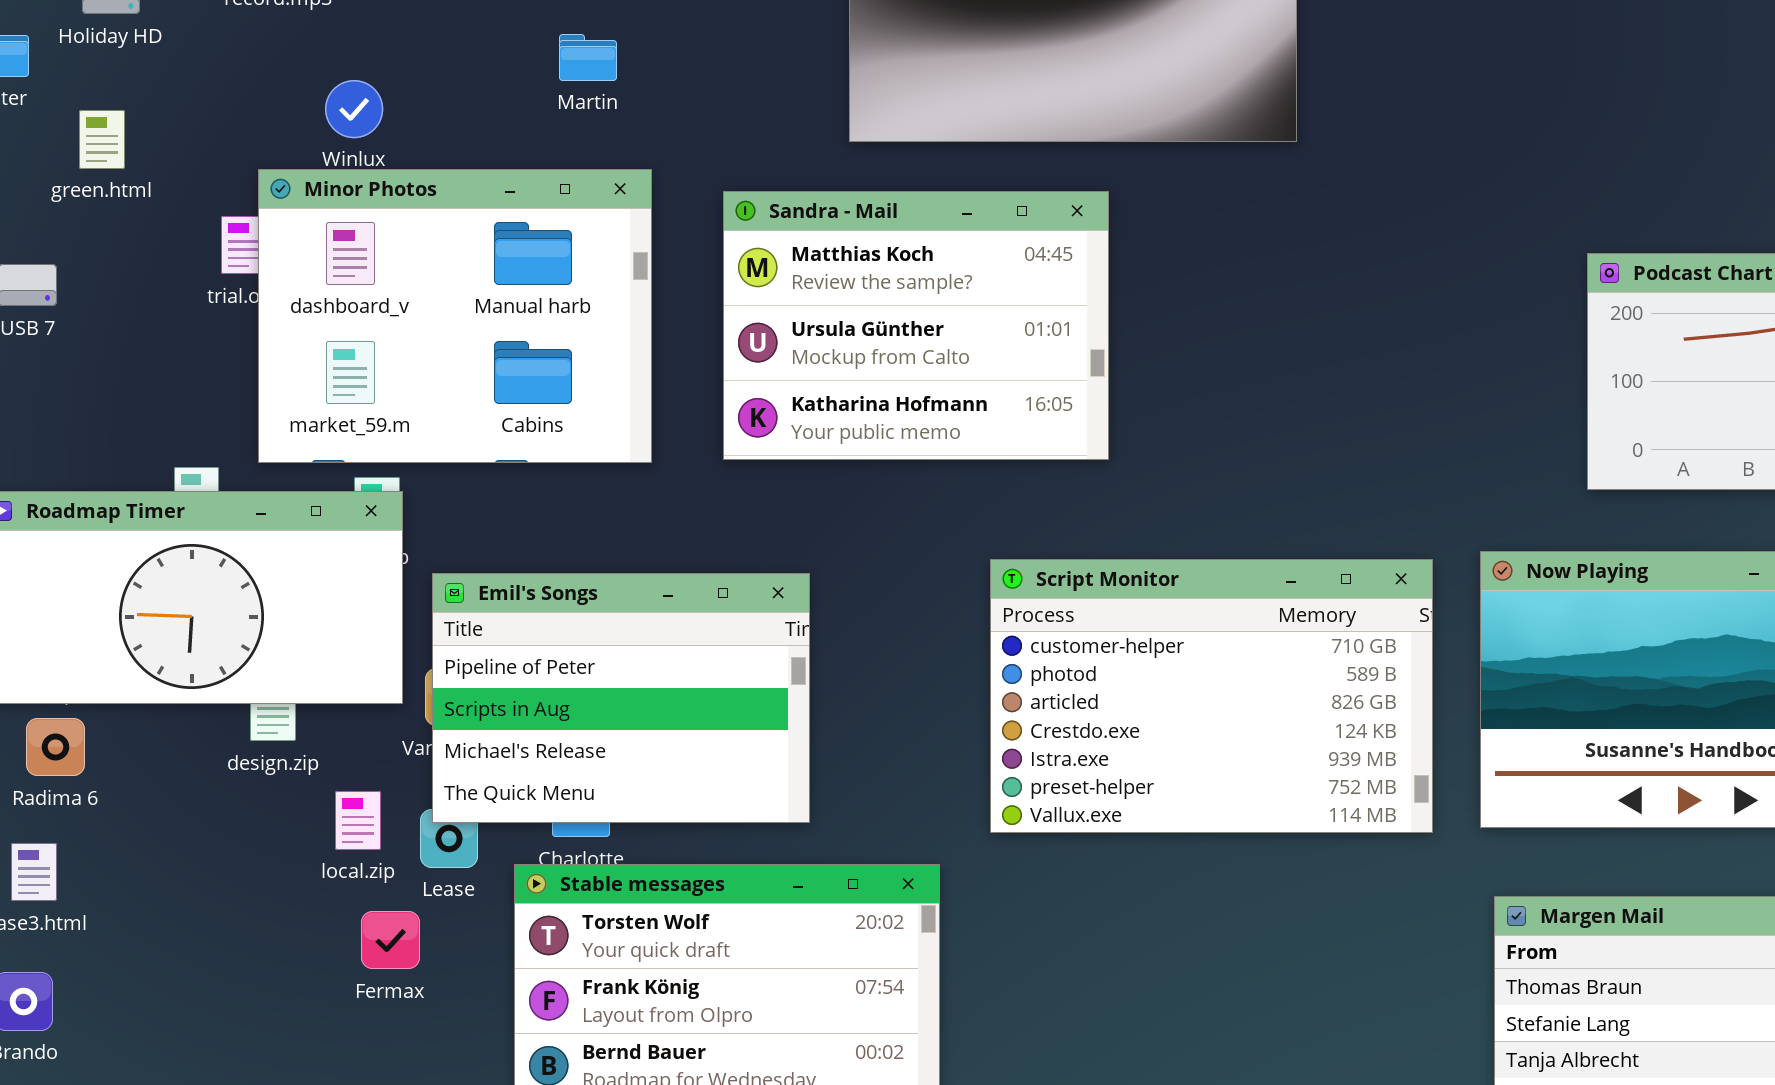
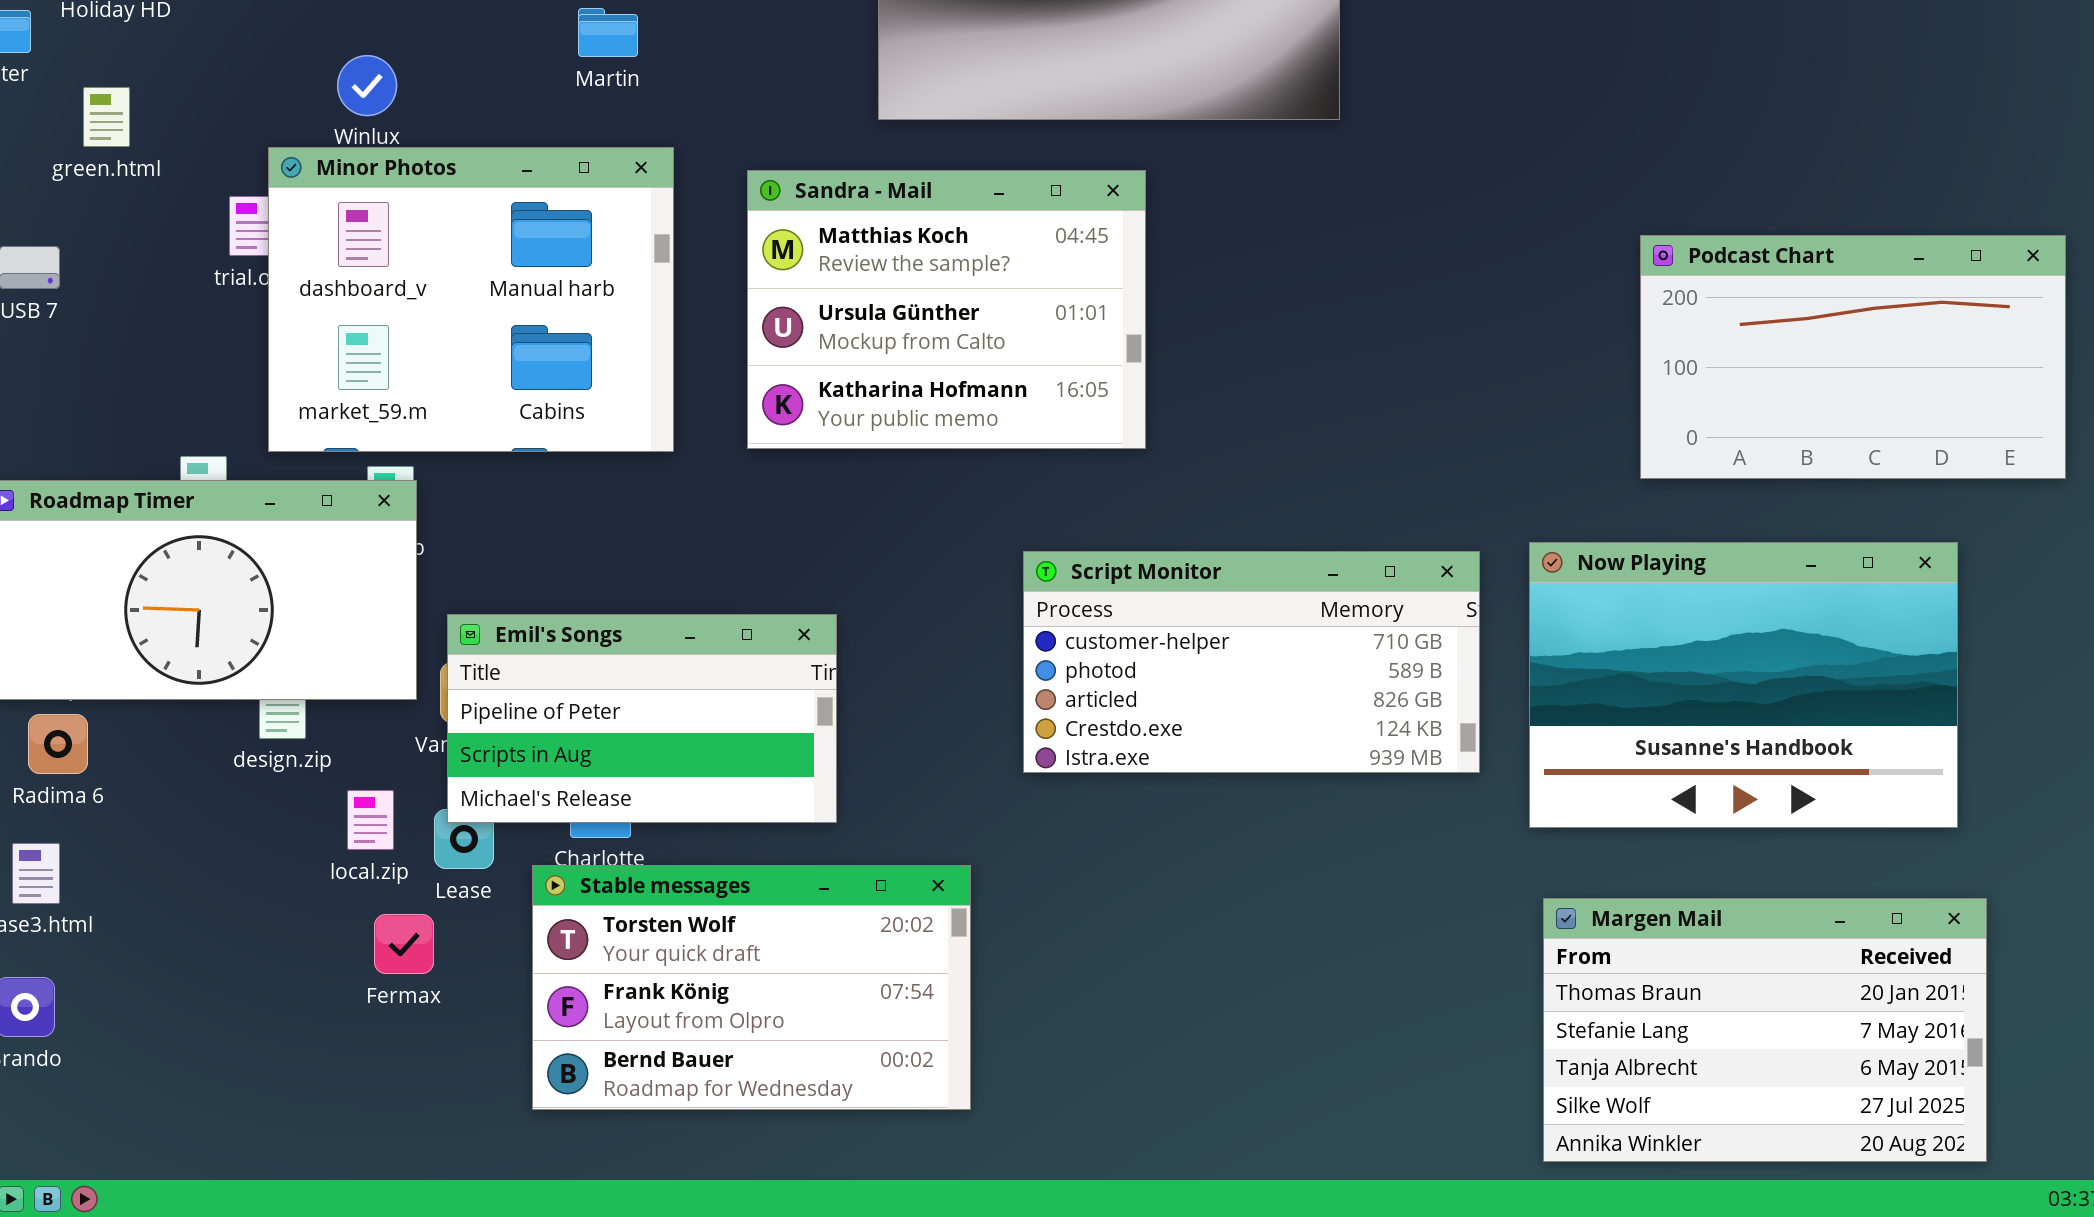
Script Monitor: [990,559,1433,833] -> [1023,551,1480,773], resized
Emil's Songs: [432,573,810,823] -> [447,614,837,823], resized

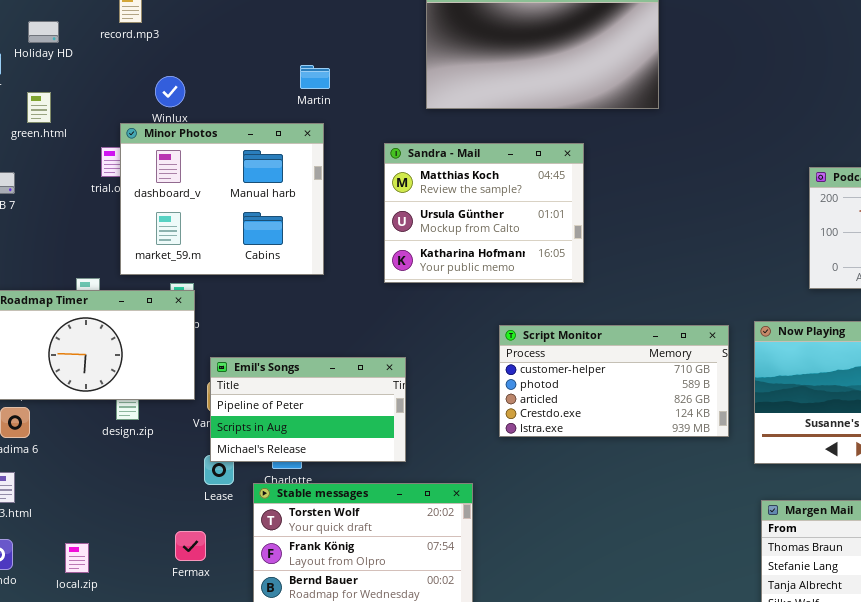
Martin: [578,8,638,57] -> [300,65,330,89], moved
Sandra - Mail: [747,170,1146,449] -> [384,143,584,283], moved
local.zip: [347,790,394,850] -> [65,543,89,573], moved
Fermax: [374,914,434,974] -> [175,531,206,561], moved

